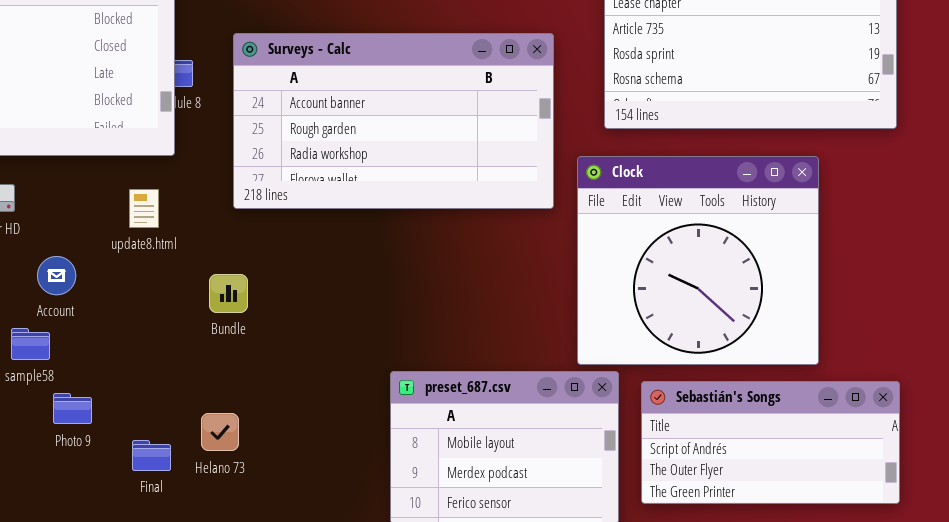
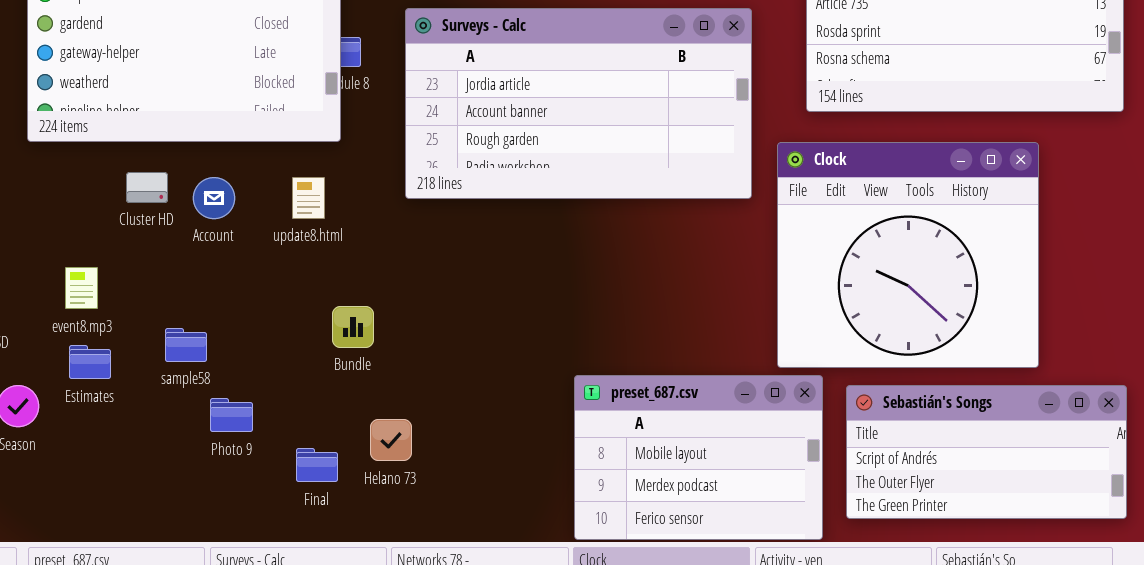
Surveys - Calc: [233,33,554,209] -> [405,8,752,199], scrolled up 1 row
Account: [37,256,76,295] -> [193,177,235,219], moved
Bundle: [209,274,248,313] -> [332,306,374,348], moved

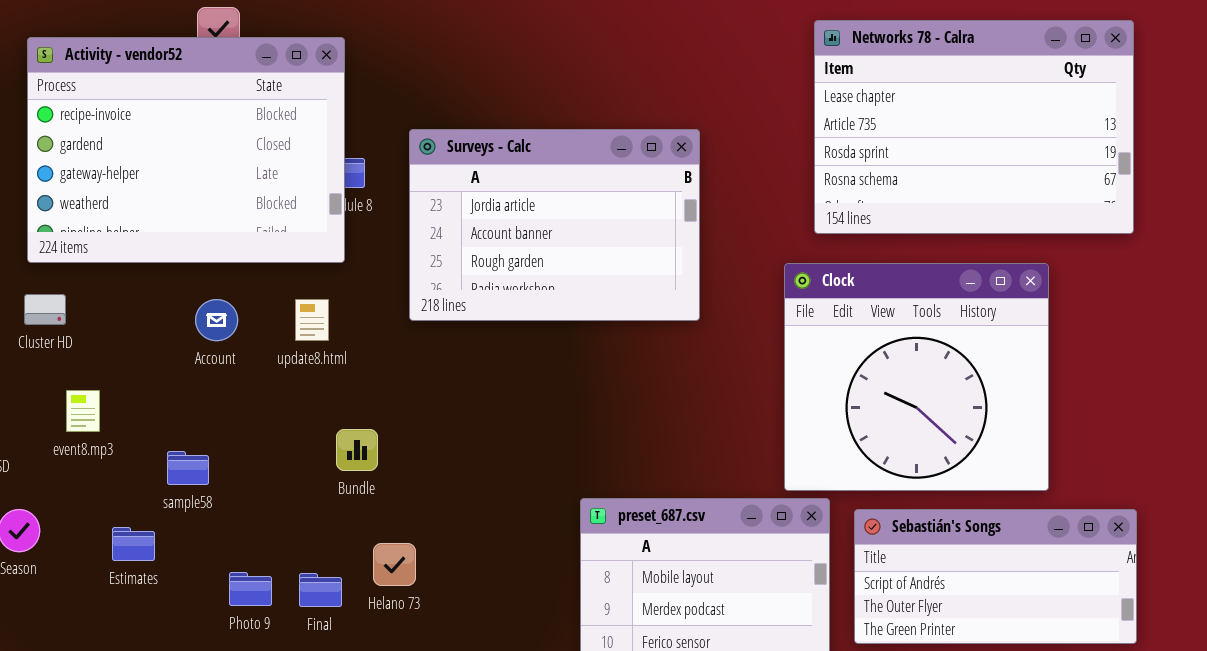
Surveys - Calc: [405,8,752,199] -> [409,129,700,321], resized
Cluster HD: [126,172,168,203] -> [24,294,66,325], moved
Estimates: [69,345,111,379] -> [112,527,155,561], moved
Photo 9: [210,398,253,432] -> [229,572,272,606], moved

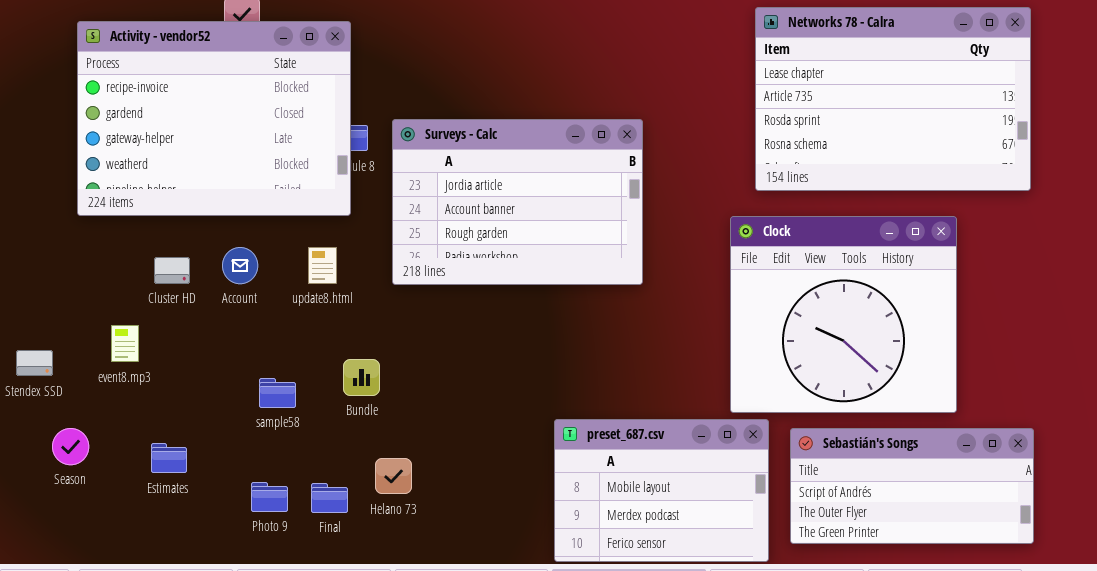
Surveys - Calc: [409,129,700,321] -> [392,119,643,285], moved
Cluster HD: [24,294,66,325] -> [154,257,190,284], moved
sample58: [167,451,209,485] -> [259,378,296,408], moved

